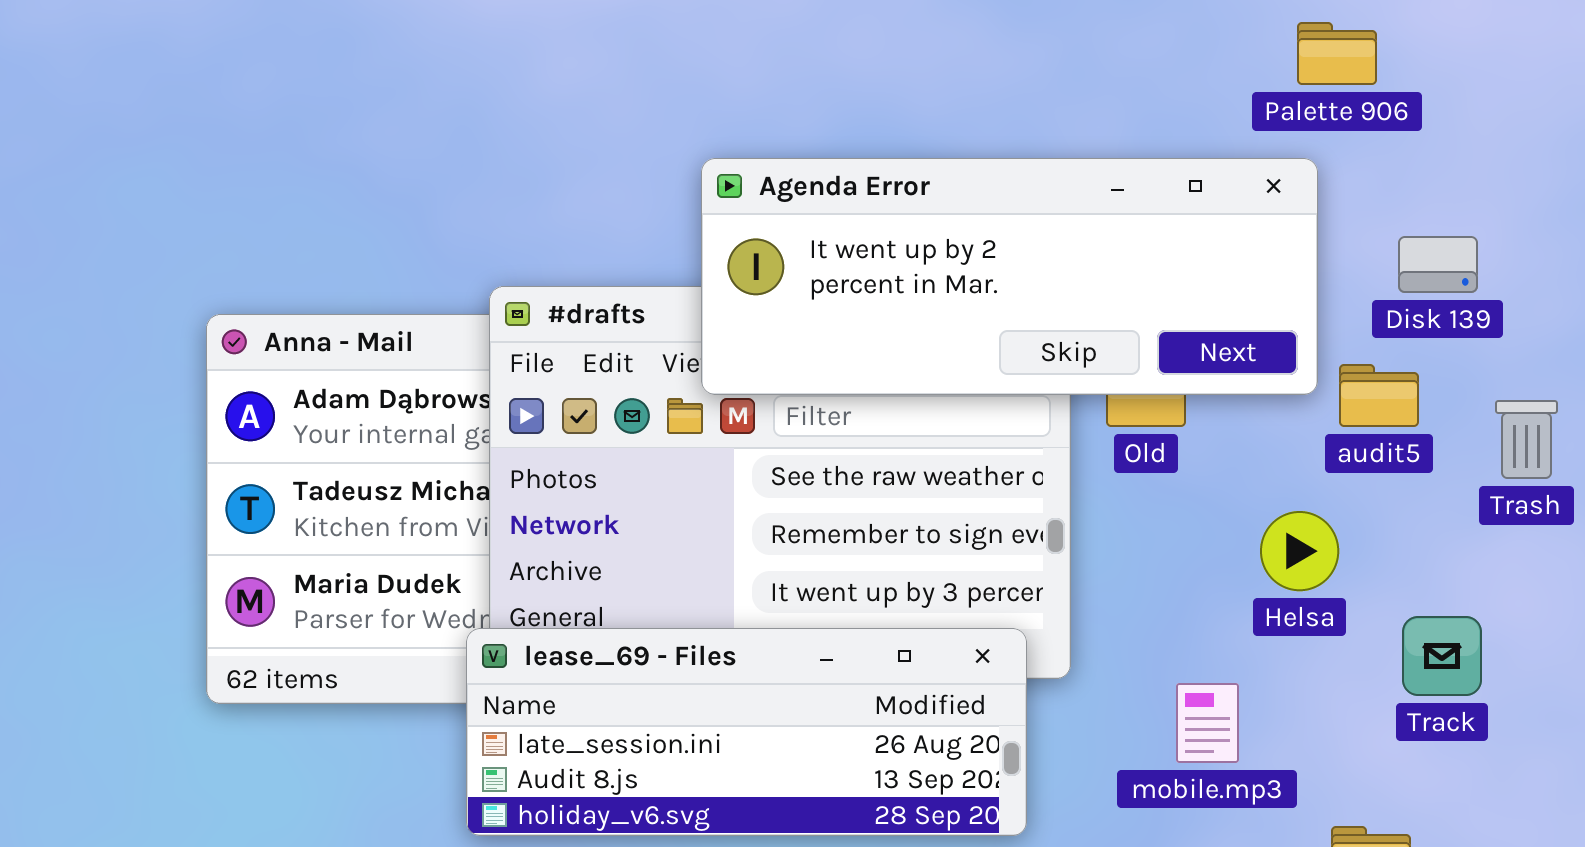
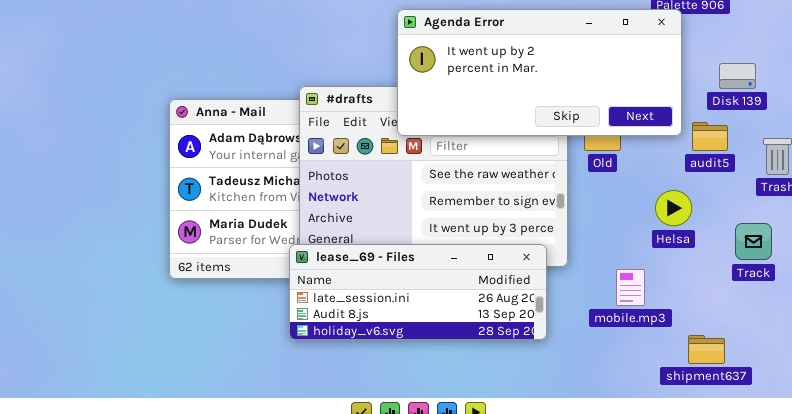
Agenda Error: [701,158,1318,395] -> [397,9,682,136], resized
Track: [1402,616,1482,696] -> [735,223,772,260], moved

